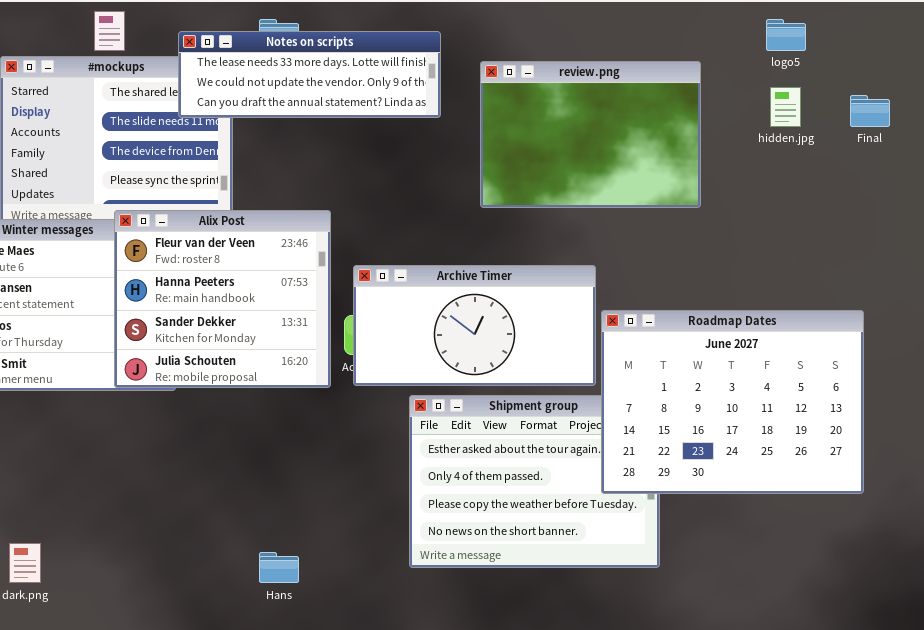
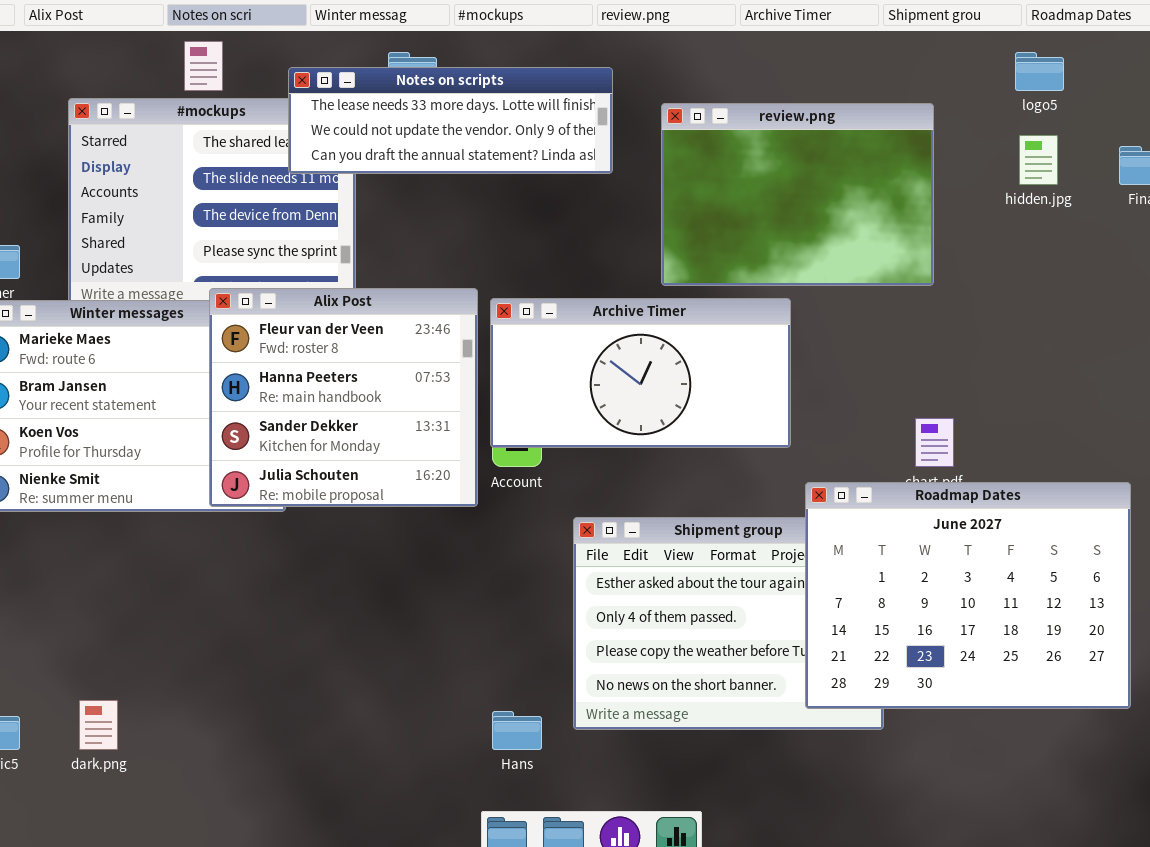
Archive Timer: [353,265,596,386] -> [490,298,791,448], moved
Roadmap Dates: [601,310,864,494] -> [805,482,1131,709], moved
Hans: [259,552,299,583] -> [492,711,542,750], moved

